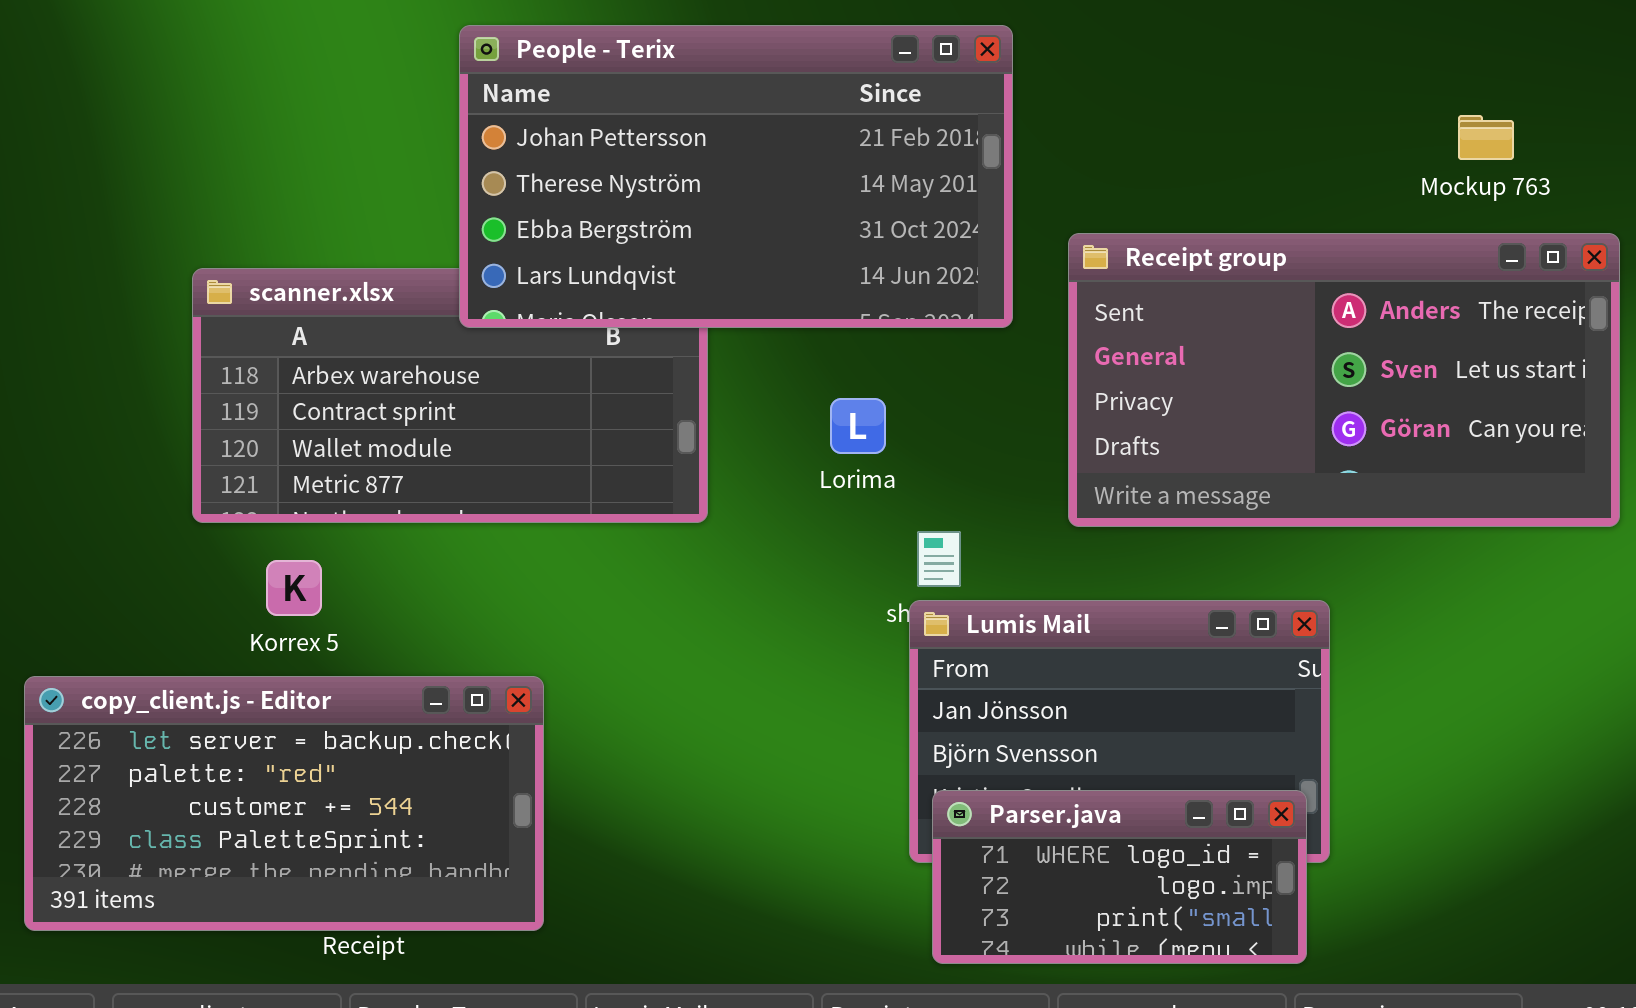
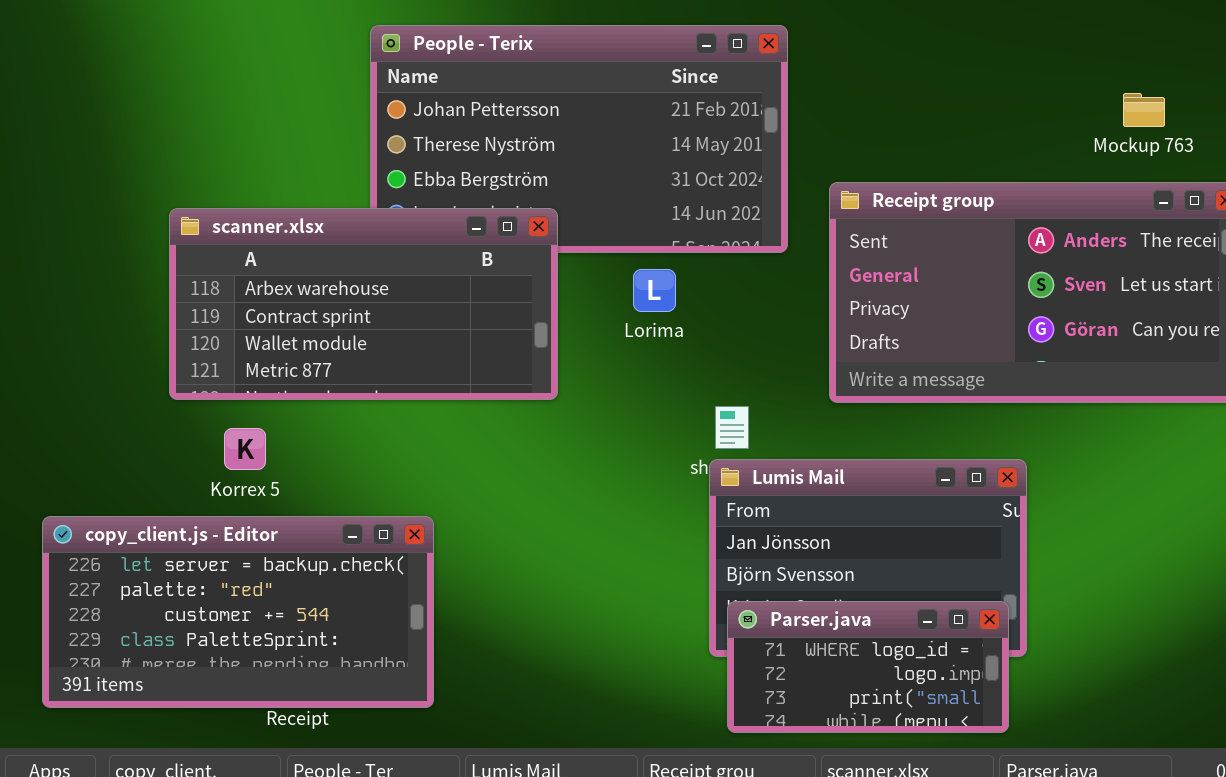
scanner.xlsx: [192,268,708,523] -> [169,208,558,400], raised
Lorima: [830,398,886,454] -> [633,269,676,312], moved

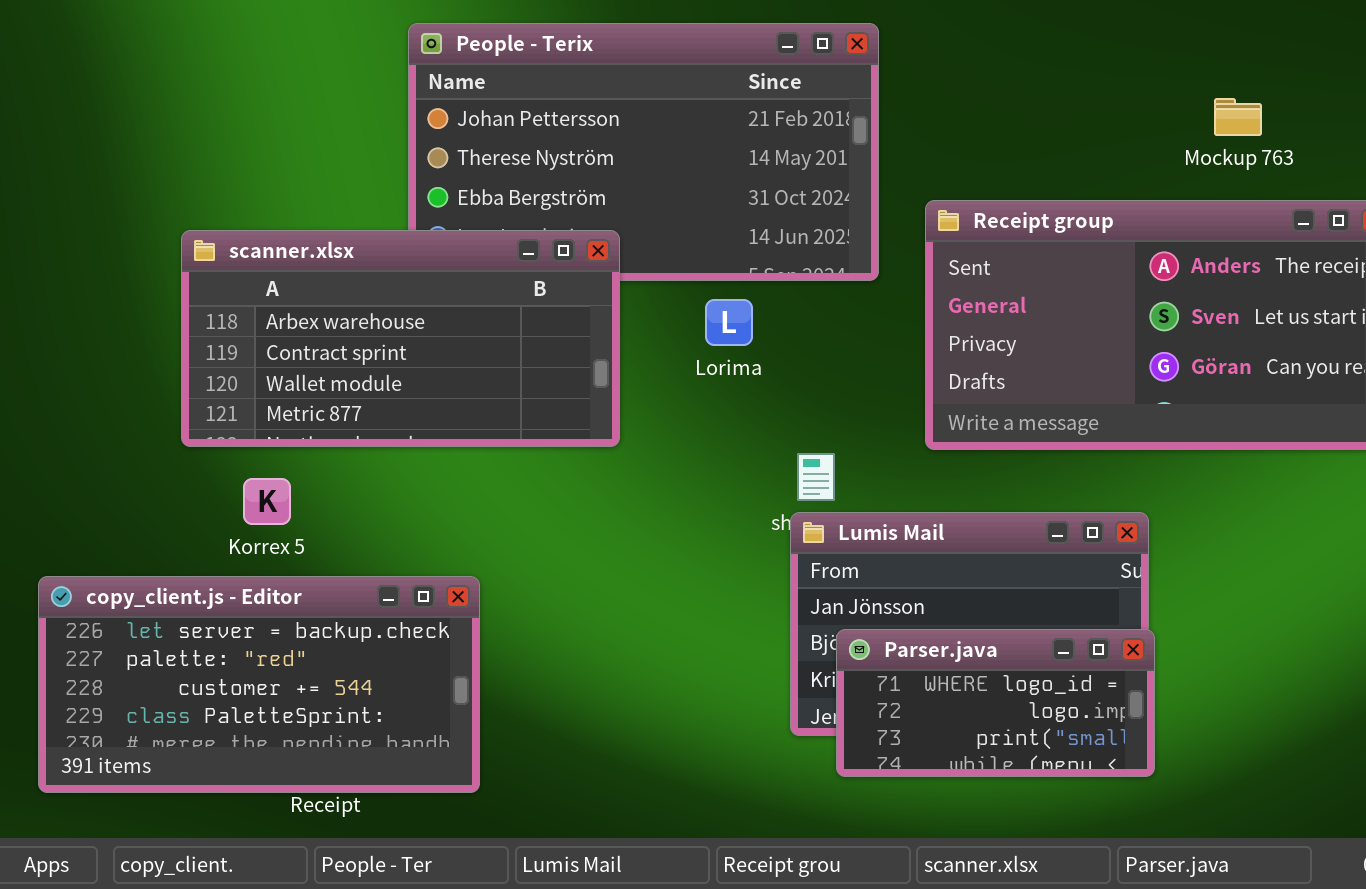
Mockup 763: [1123,93,1165,127] -> [1214,98,1262,136], moved
Parser.java: [727,601,1009,733] -> [836,629,1155,777], moved

